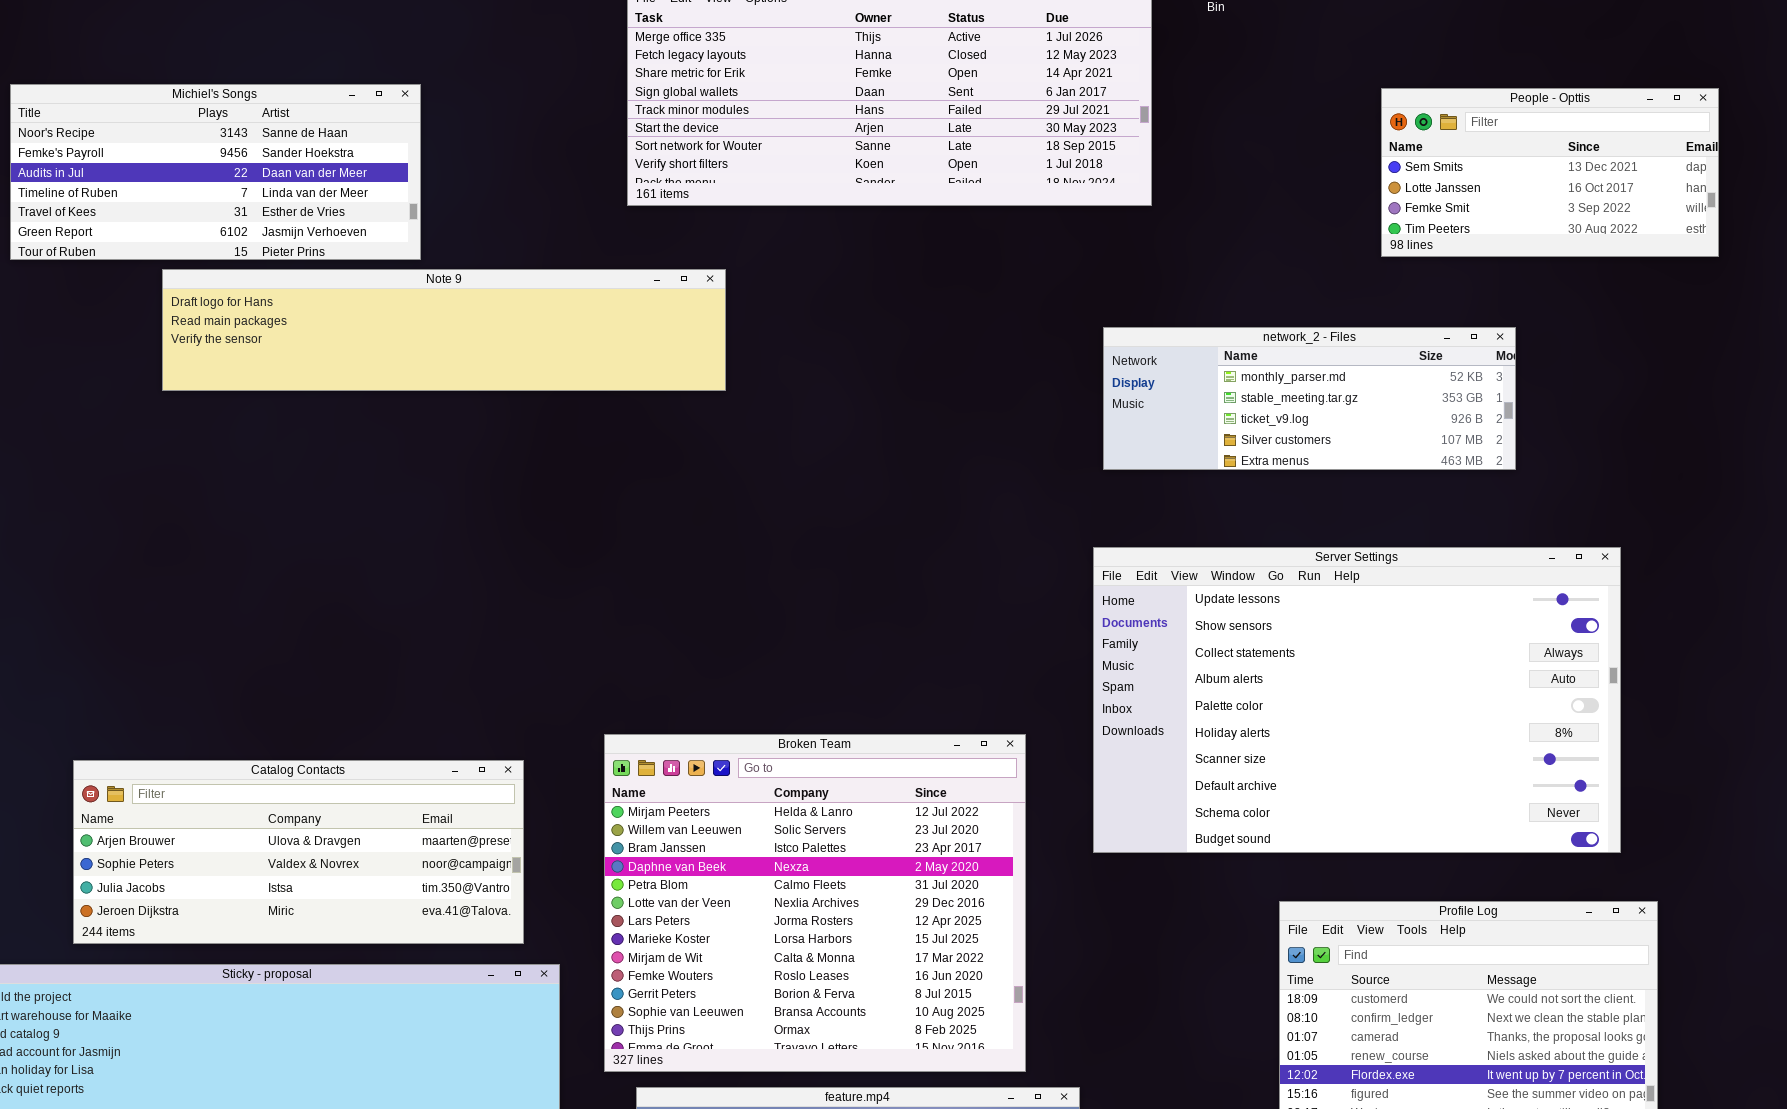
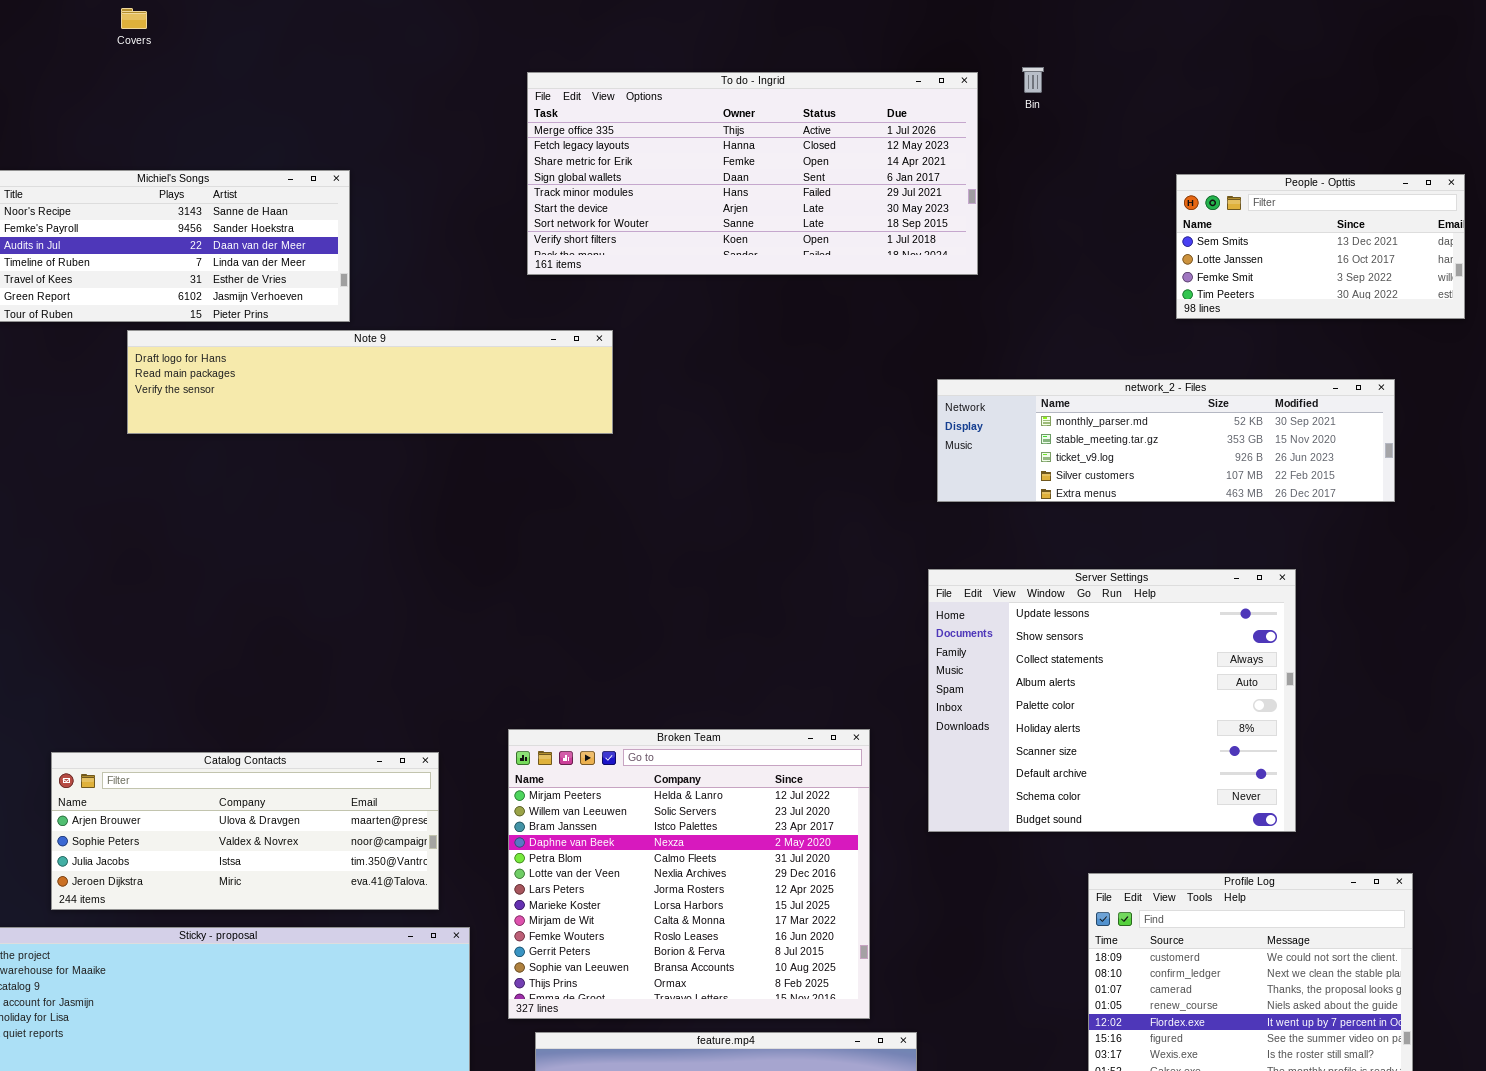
network_2 - Files: [1103,327,1516,470] -> [937,379,1395,502], resized
Server Settings: [1093,547,1621,853] -> [928,569,1296,832], resized

